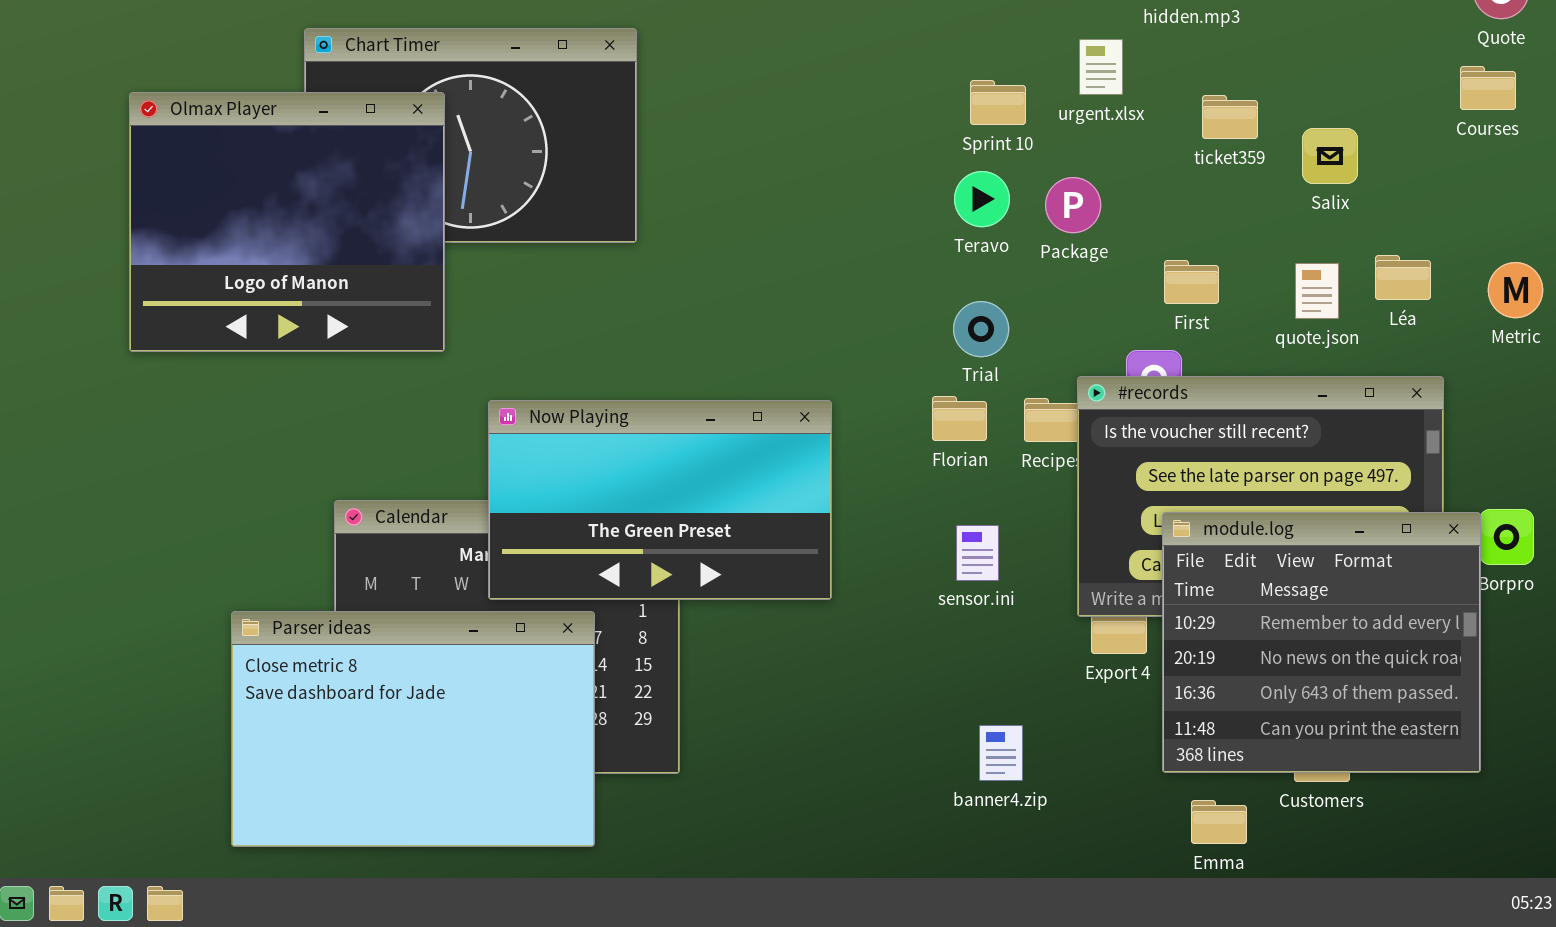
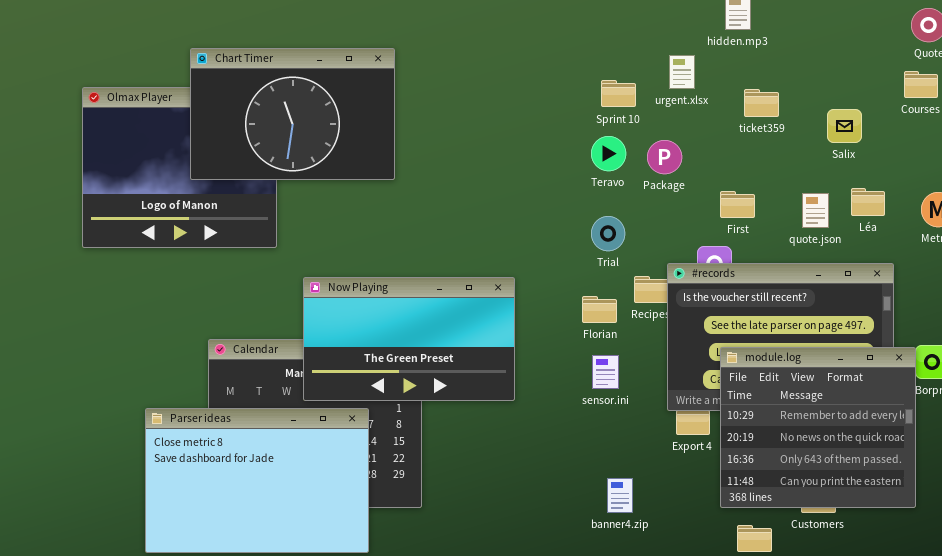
Chart Timer: [304,28,637,243] -> [190,48,395,180], raised
Salix: [1302,128,1358,184] -> [827,109,862,143], moved
Florian: [932,396,987,441] -> [582,296,617,323], moved

